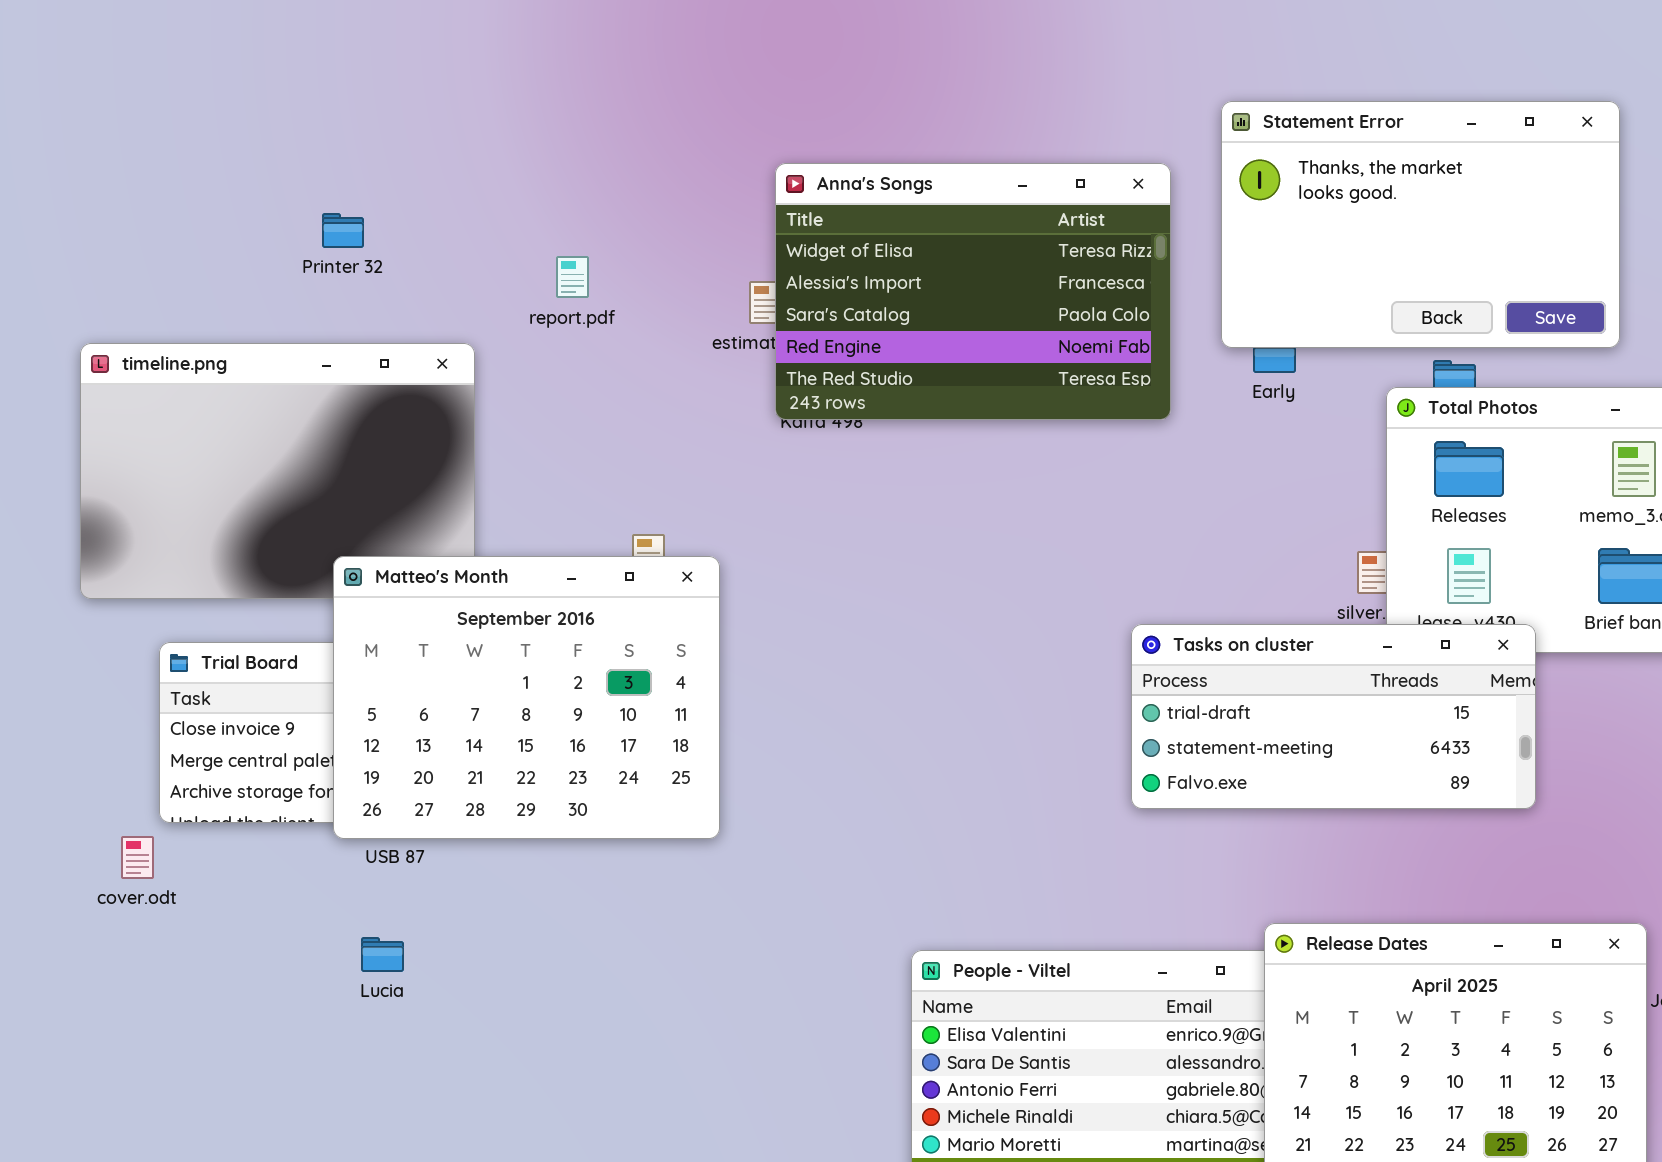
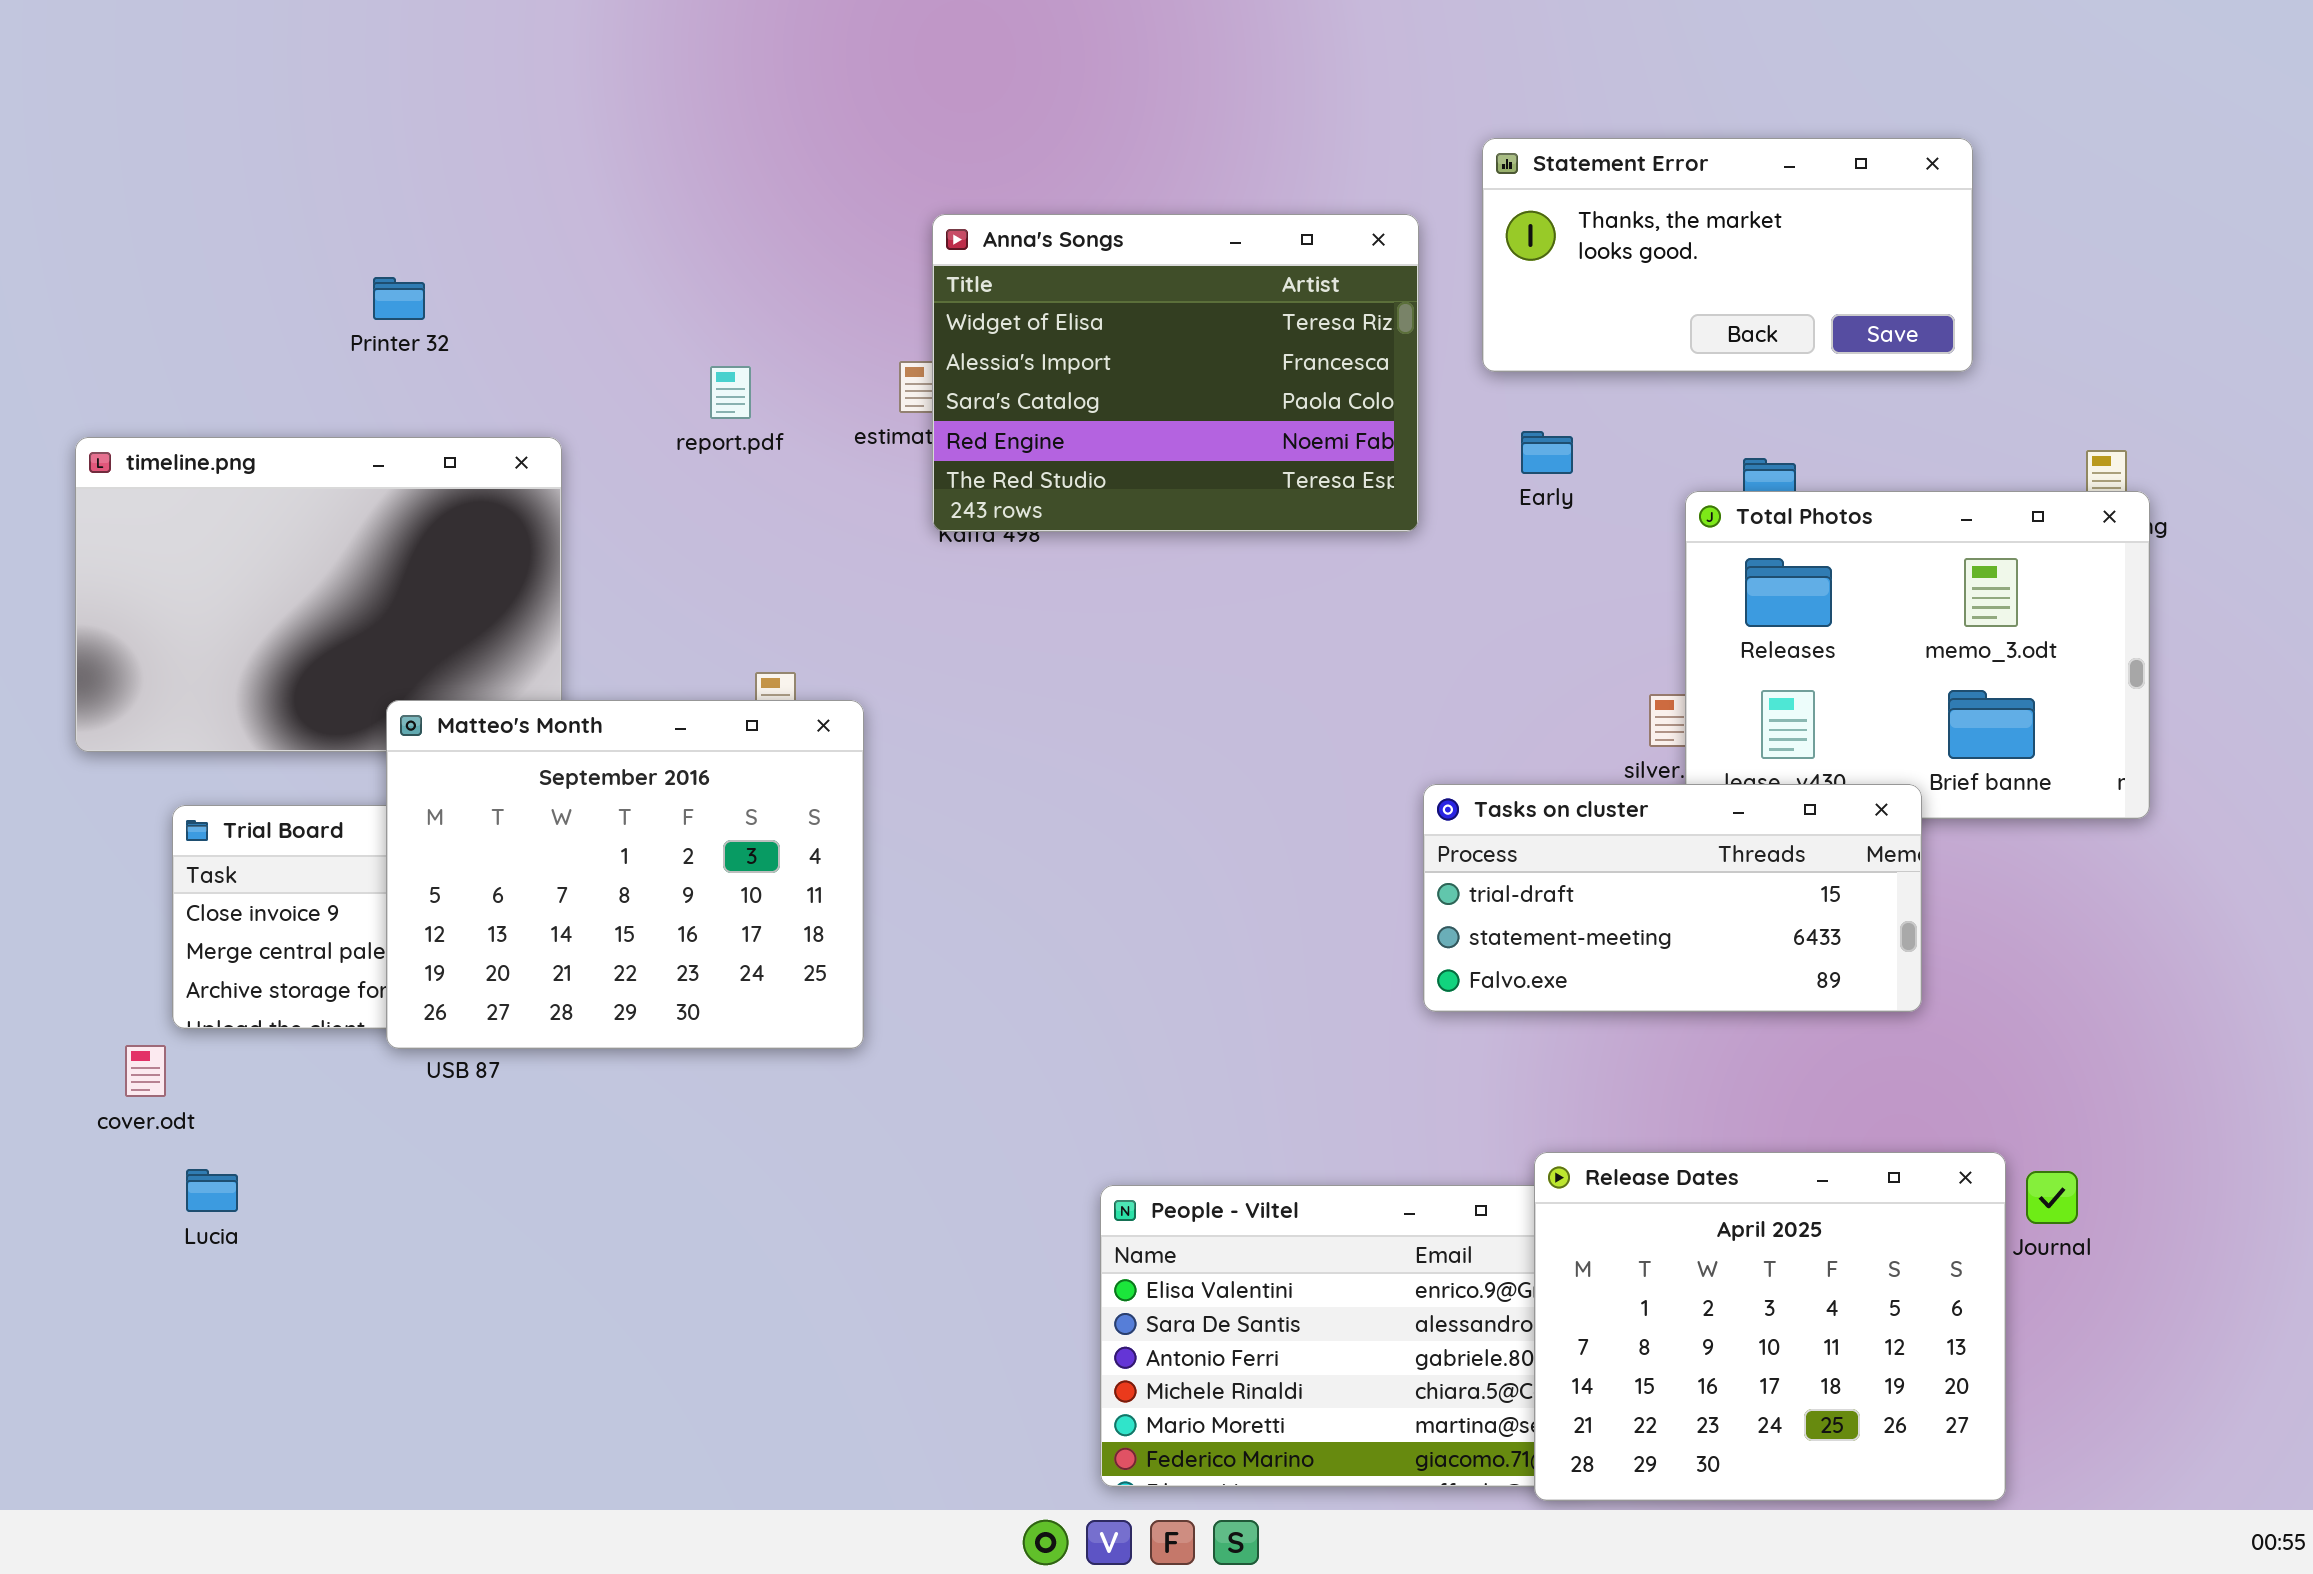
Statement Error: [1221,101,1620,348] -> [1482,138,1973,372], resized
report.pdf: [556,256,589,298] -> [710,366,751,419], moved
Tasks on cluster: [1131,624,1536,809] -> [1423,784,1922,1012], moved
Lucia: [361,937,404,972] -> [186,1169,238,1212], moved

